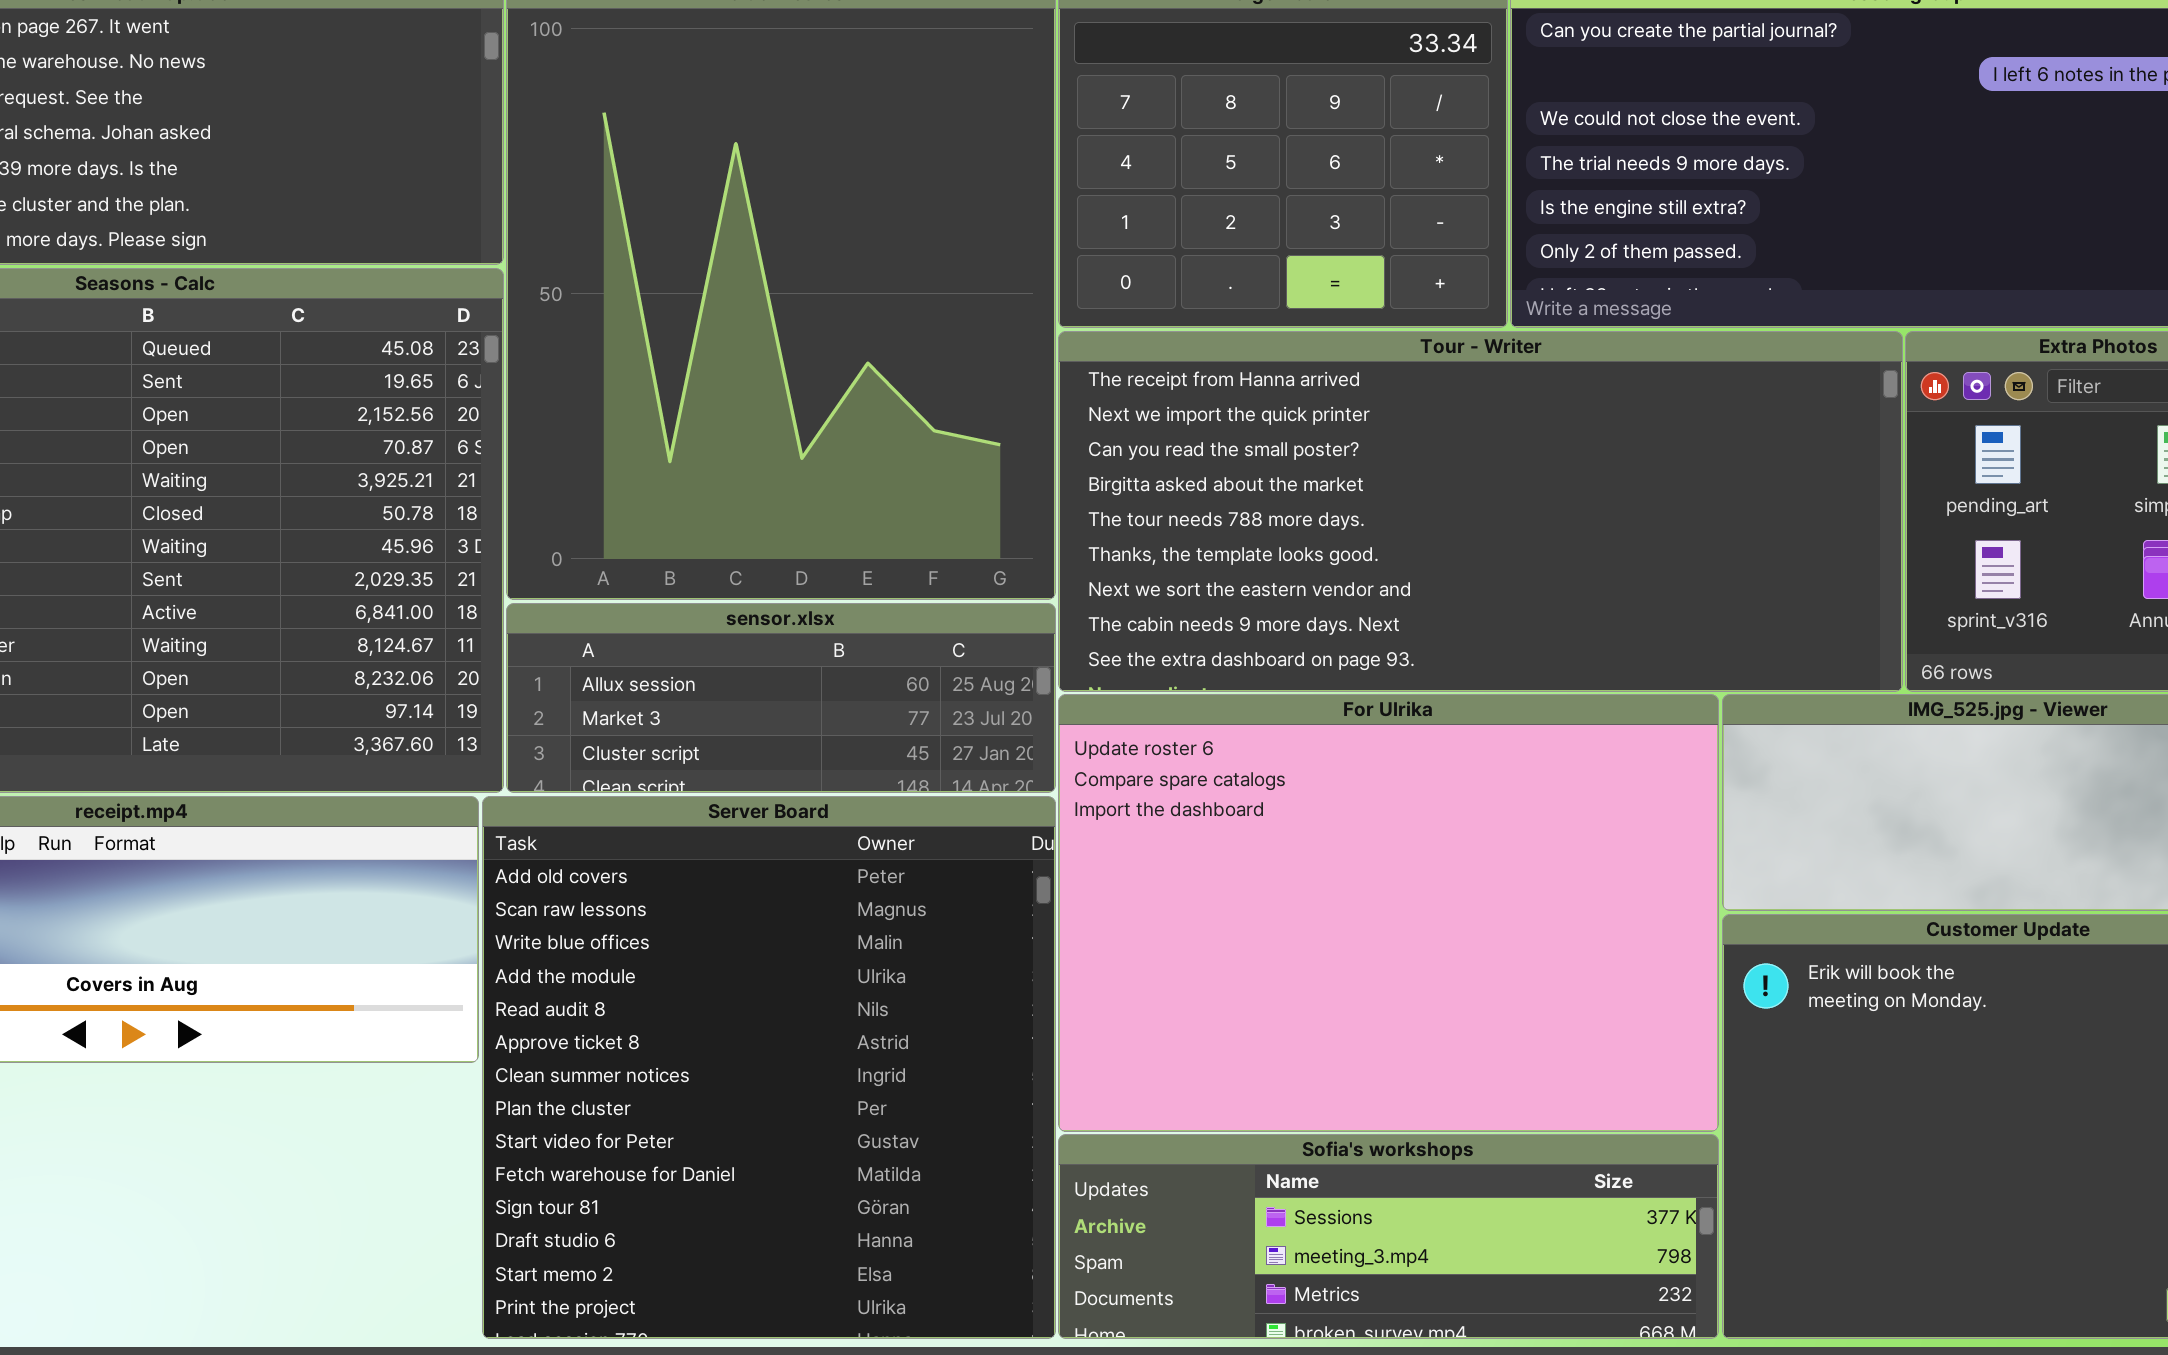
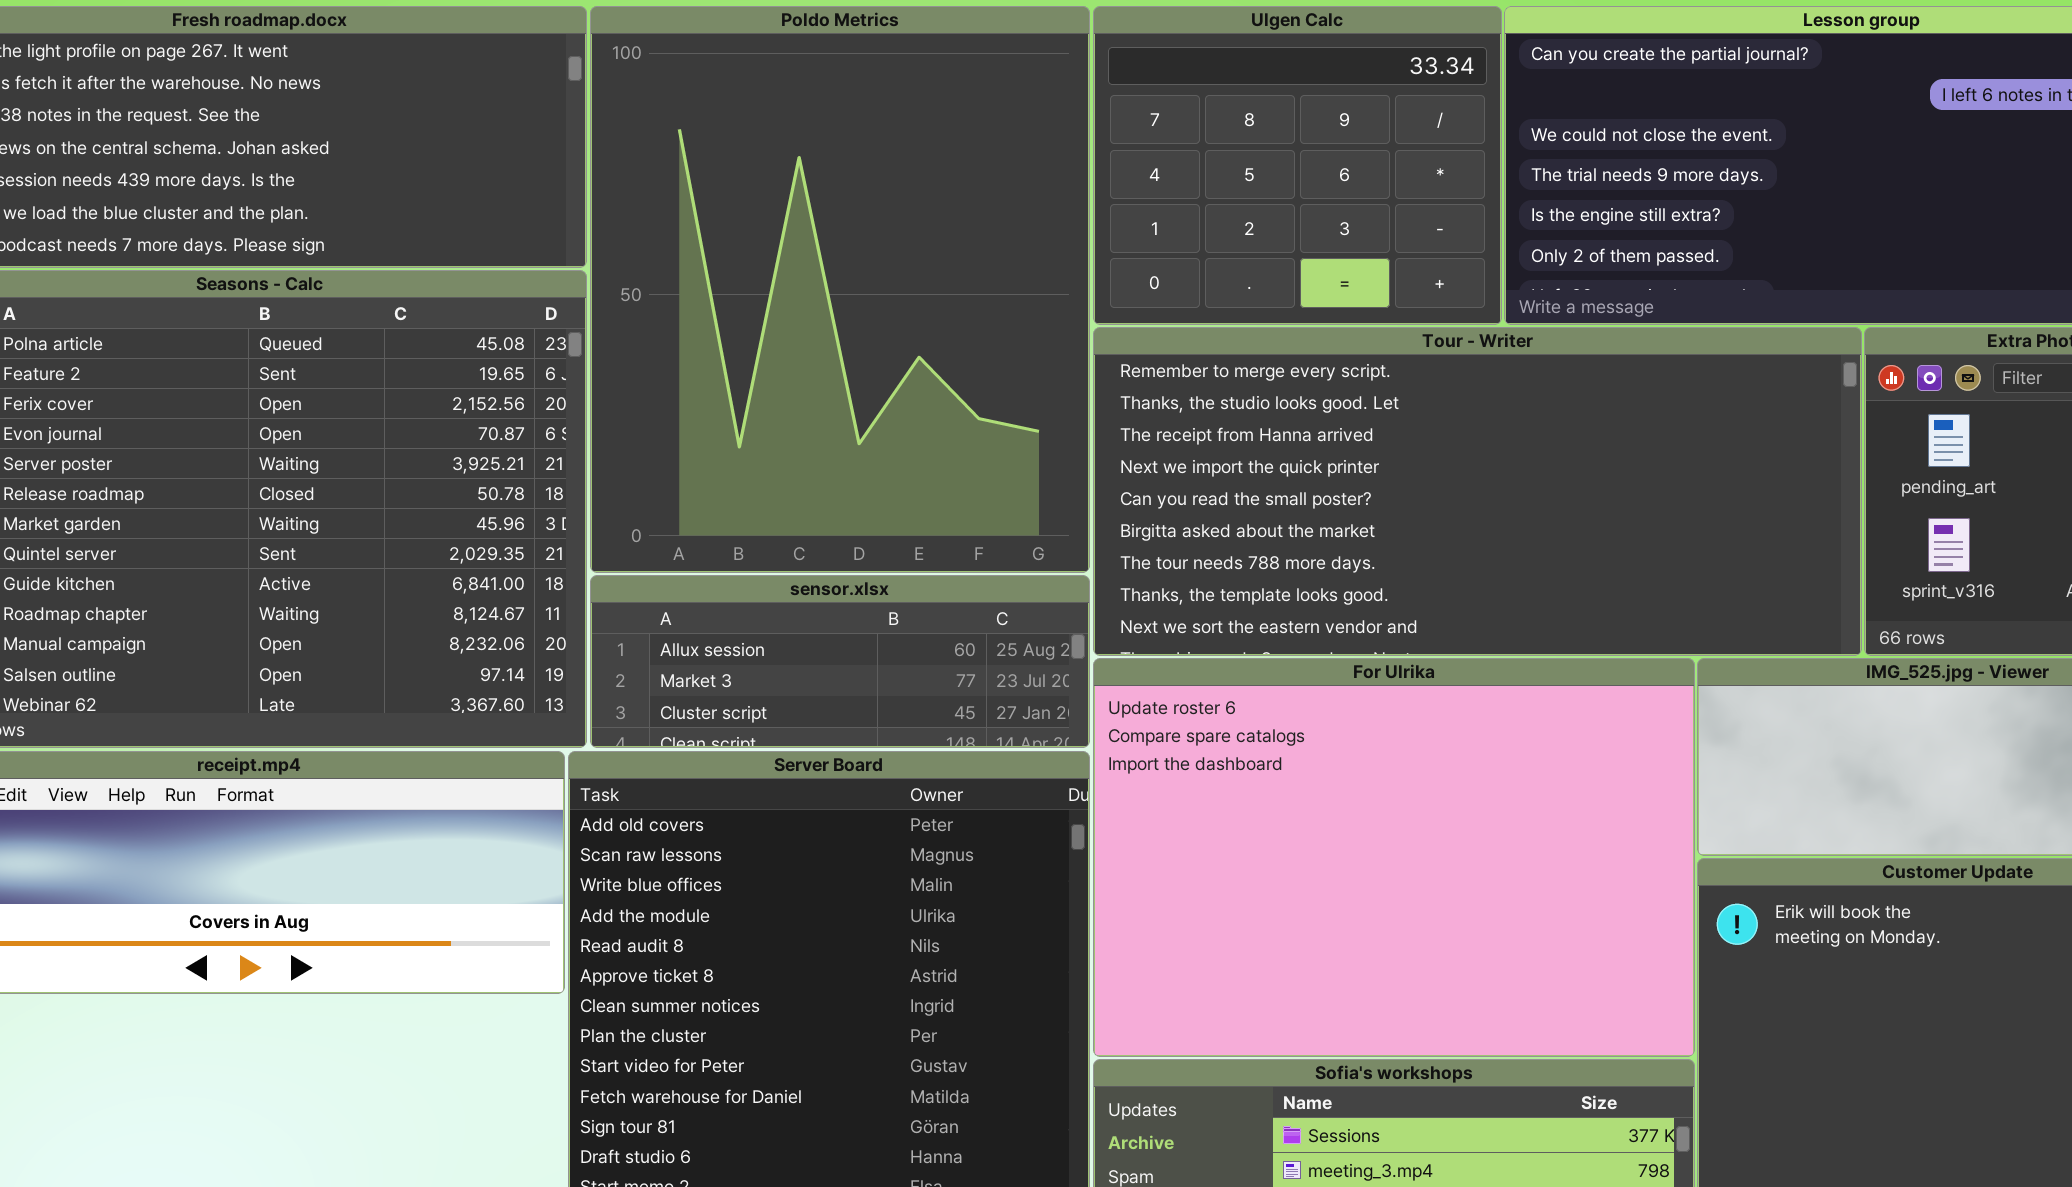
Tour - Writer: [1058,331,1903,692] -> [1093,327,1862,656], scrolled up 2 rows

